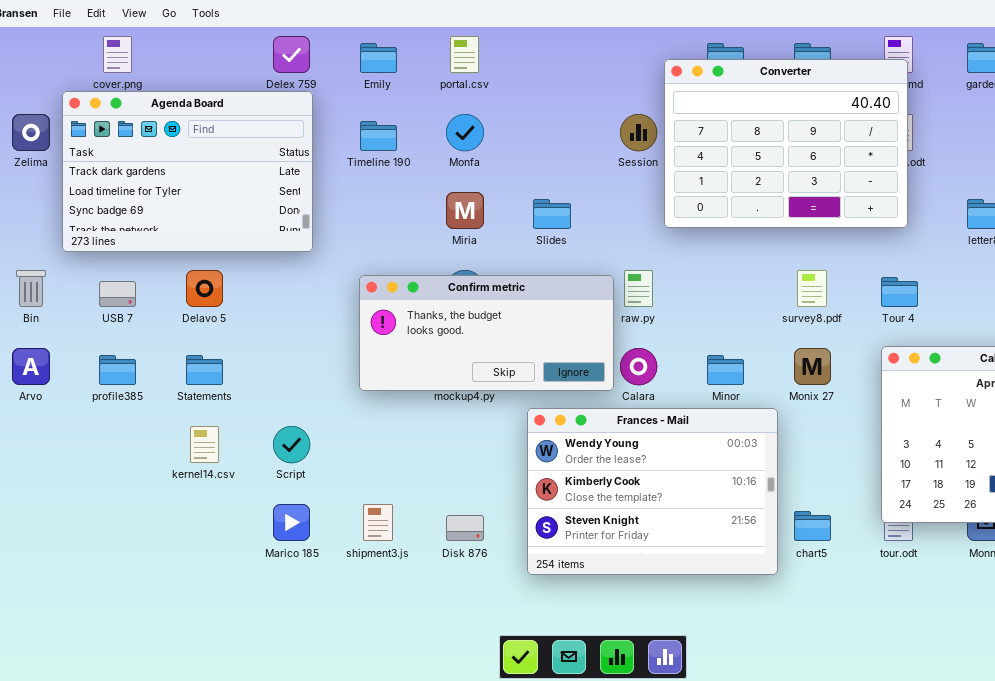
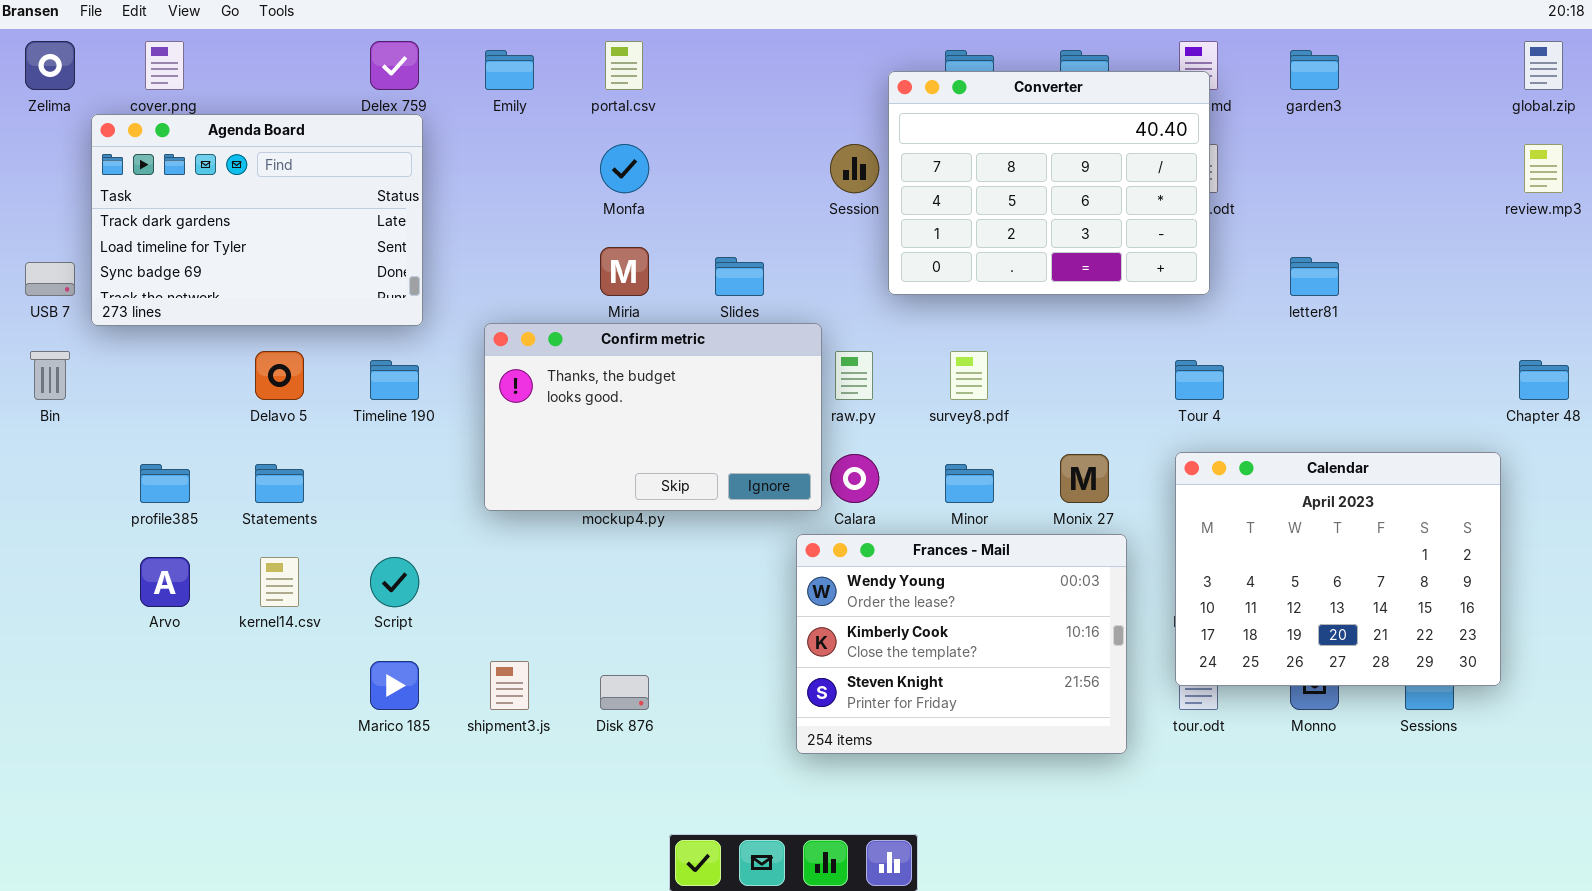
Zelima: [12,114,50,151] -> [25,41,75,90], moved
Timeline 190: [360,121,397,151] -> [370,360,419,400], moved
survey8.pdf: [797,270,827,307] -> [950,351,988,400], moved
Confirm metric: [359,275,614,391] -> [484,323,822,511], resized
USB 7: [99,281,136,307] -> [25,262,75,296], moved
Arvo: [12,348,50,385] -> [140,557,190,607], moved
Frances - Mail: [527,408,778,575] -> [796,534,1127,754], moved

